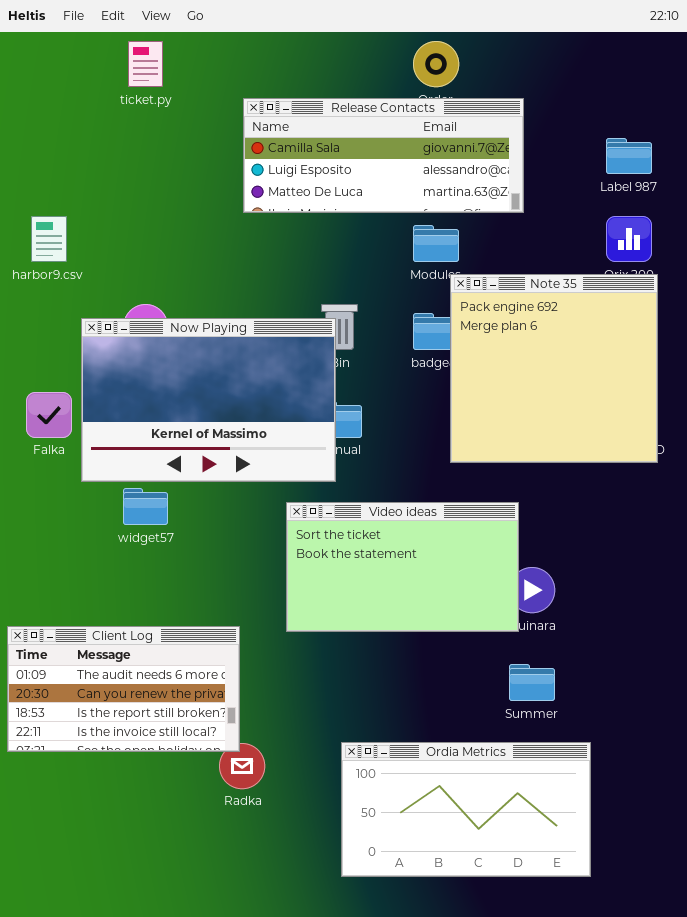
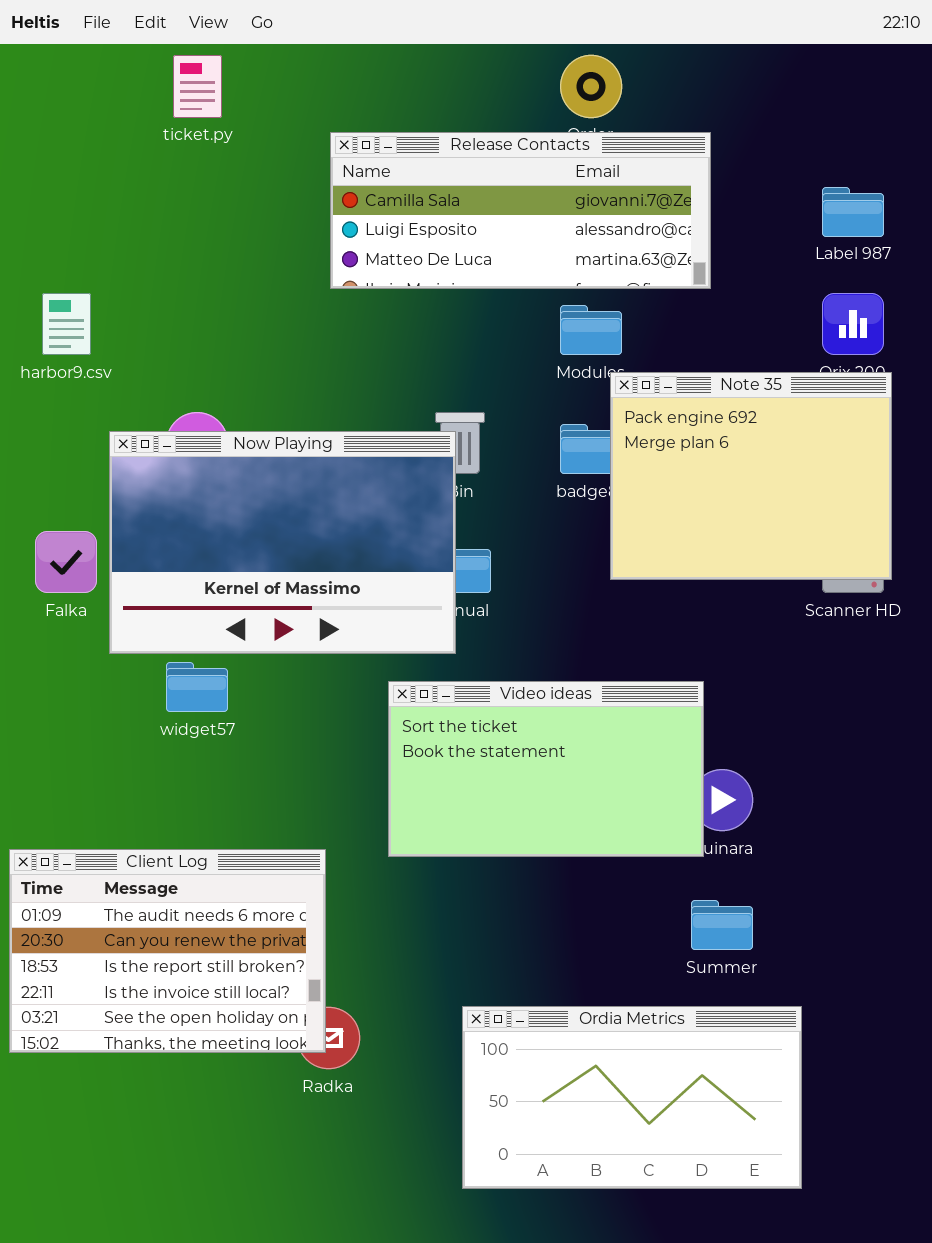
Note 35: [450,274,658,463] -> [610,372,892,580], resized
Client Log: [7,626,240,752] -> [9,849,326,1053], resized

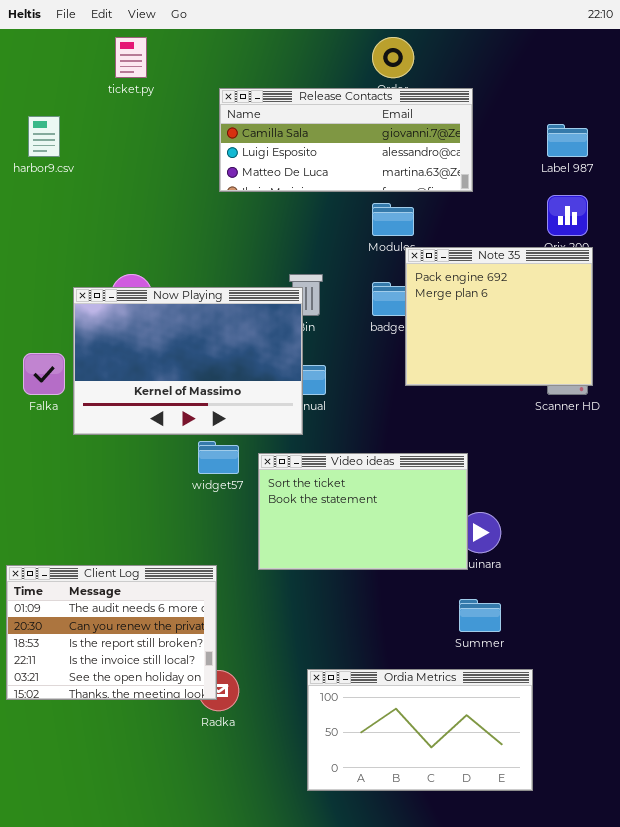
harbor9.csv: [42,293,91,355] -> [28,116,60,157], moved
widget57: [166,662,228,712] -> [198,441,239,474], moved

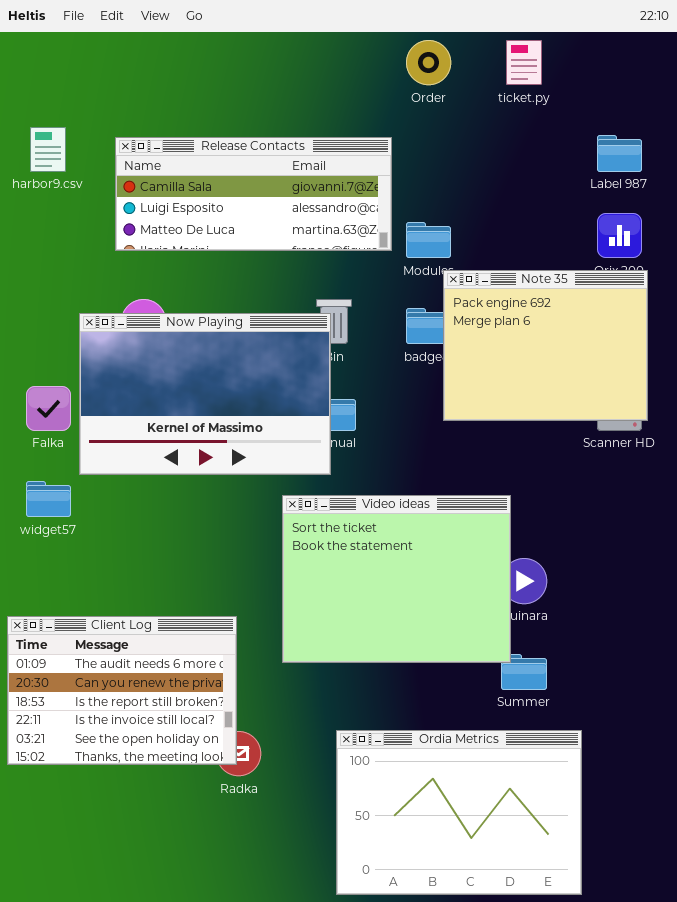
ticket.py: [115,37,147,78] -> [506,40,542,85], moved
Release Contacts: [219,88,473,192] -> [115,137,392,251], moved
widget57: [198,441,239,474] -> [26,481,71,517], moved
Video ideas: [258,453,468,570] -> [282,495,511,663], resized
Ordia Metrics: [307,669,533,791] -> [336,730,582,895], resized

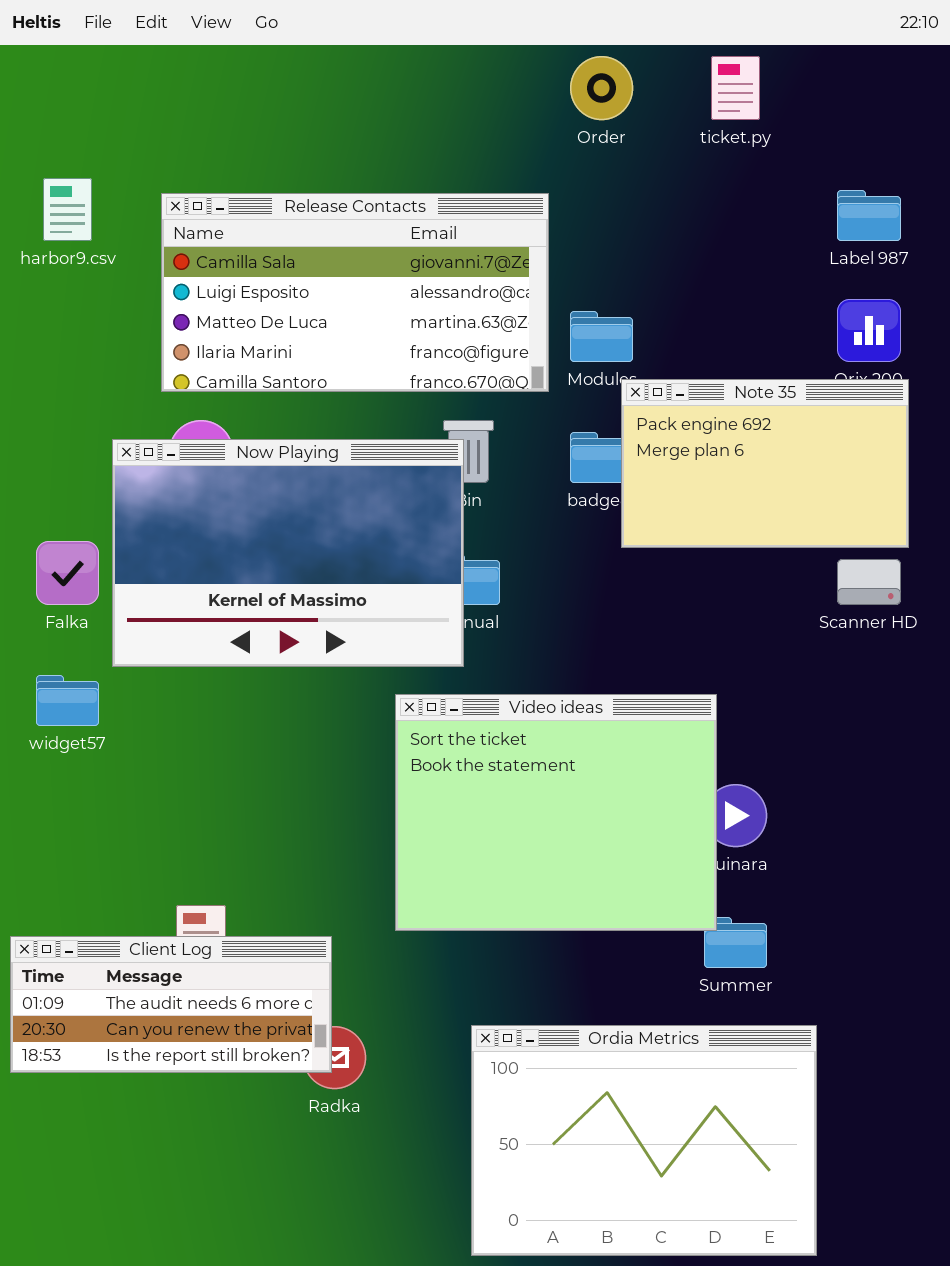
Release Contacts: [115,137,392,251] -> [161,193,549,392], resized
Note 35: [443,270,648,421] -> [621,379,909,548], resized
Client Log: [7,616,237,765] -> [10,936,332,1073], resized

